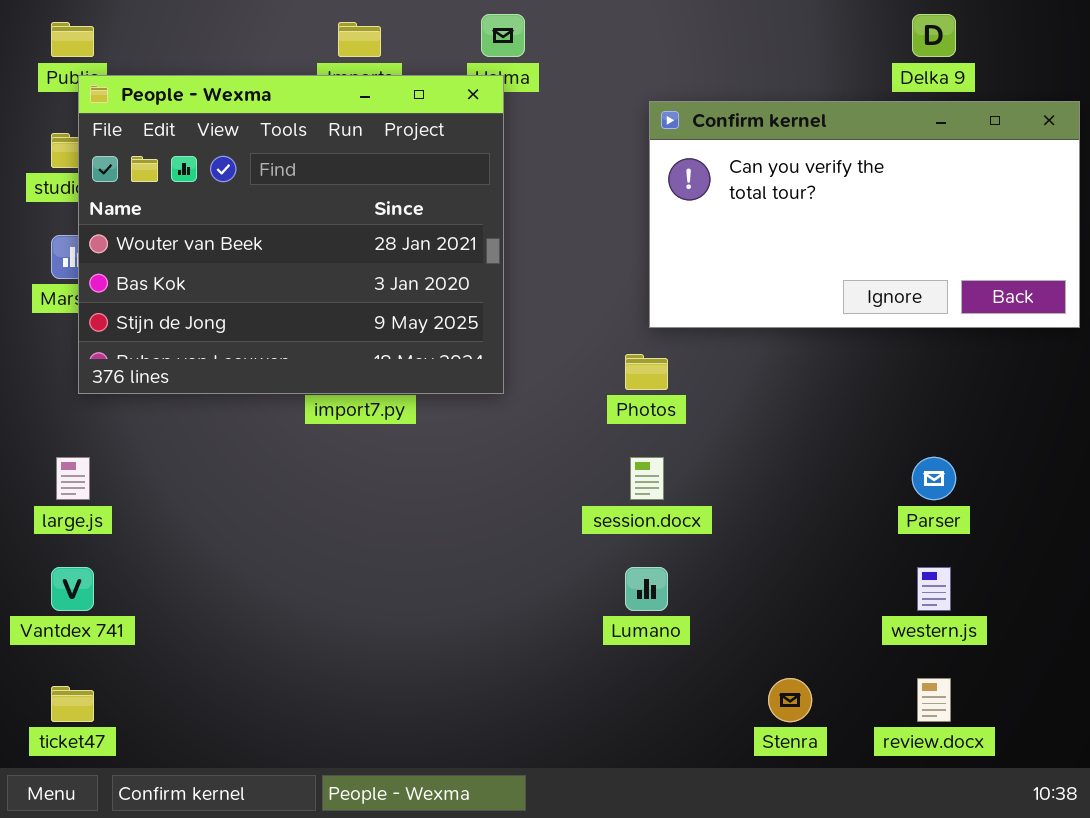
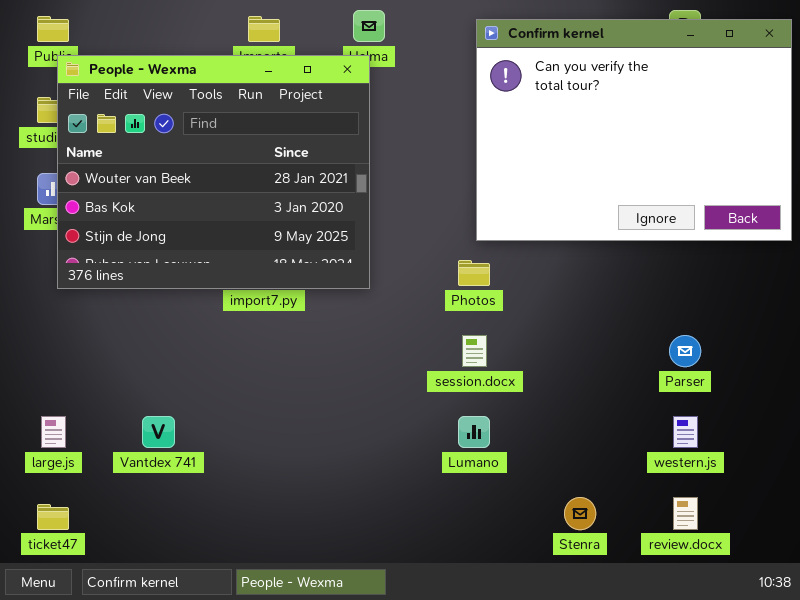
Confirm kernel: [649,101,1080,328] -> [476,19,792,241], resized
large.js: [56,457,90,500] -> [41,416,66,448], moved
Vantdex 741: [51,567,94,611] -> [142,416,175,448], moved

